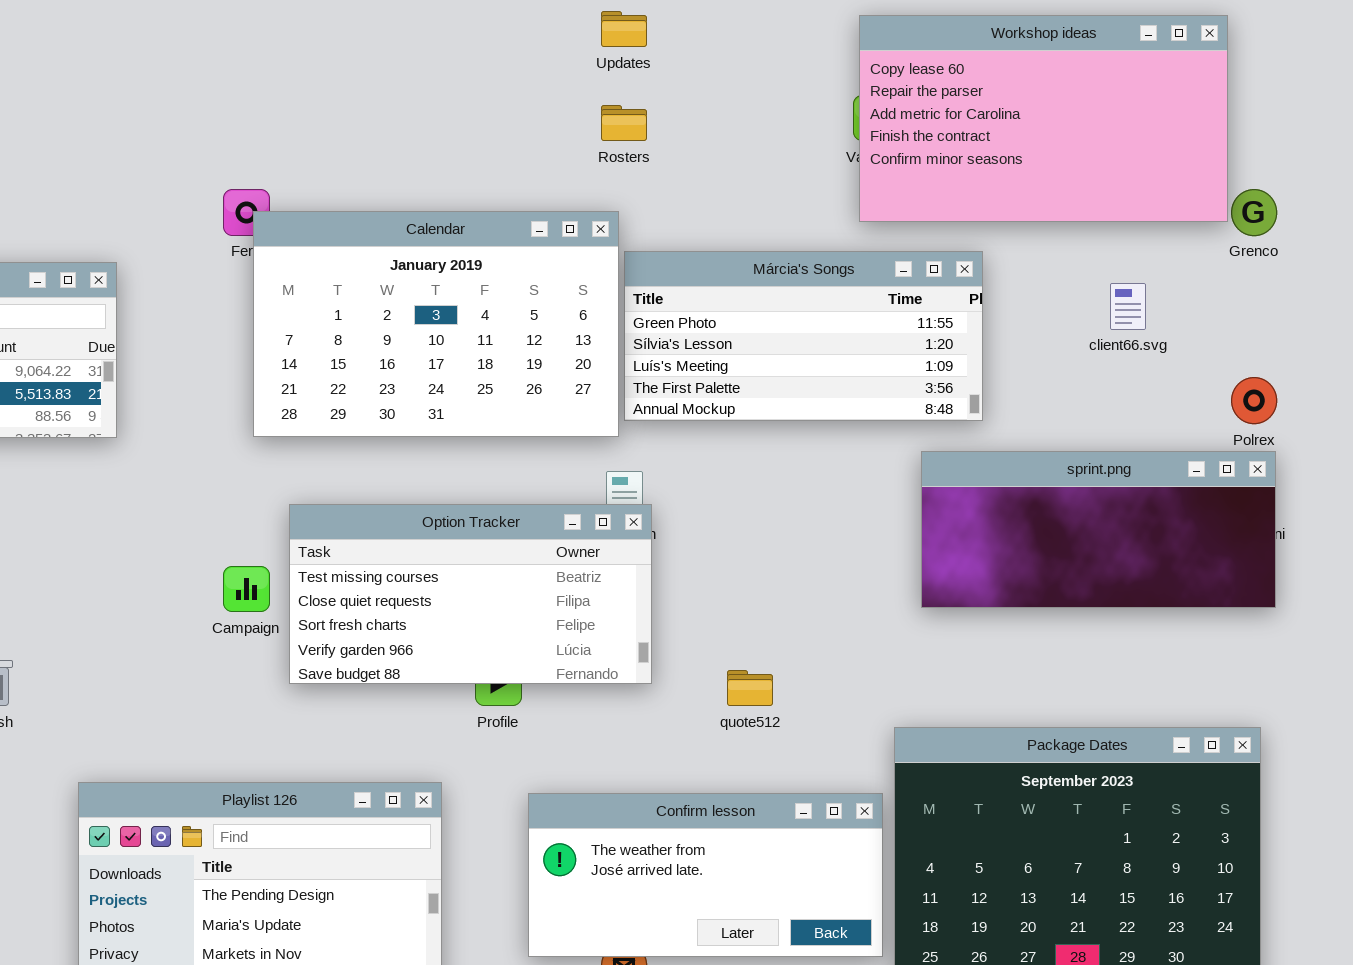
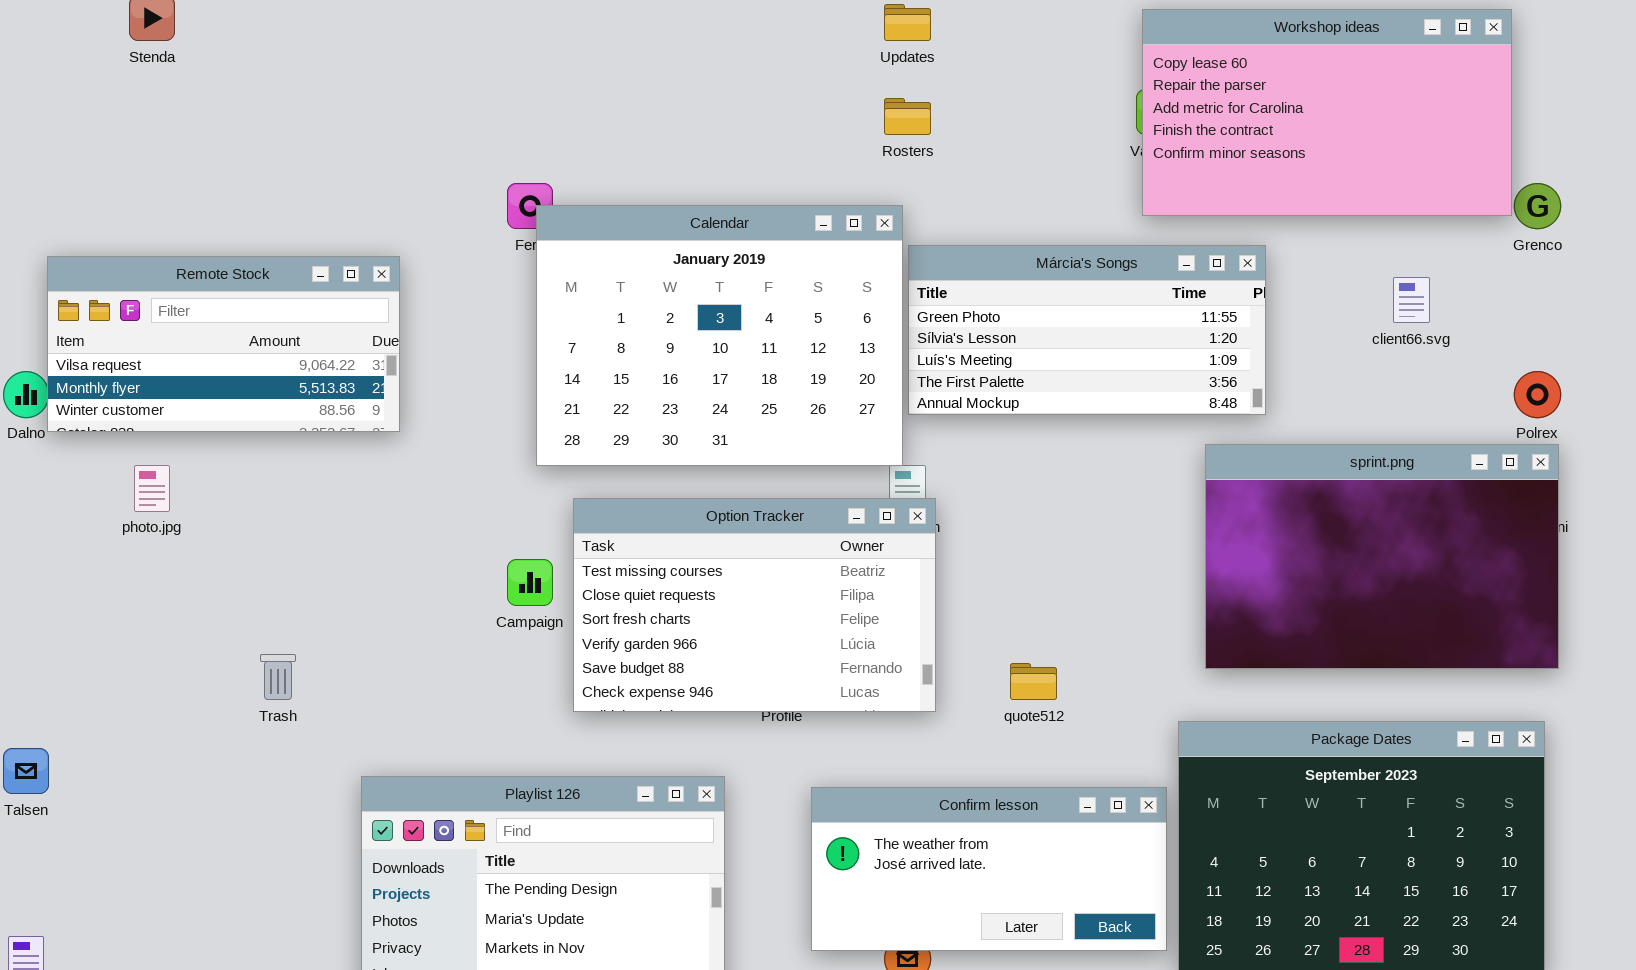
Calendar: [253,211,619,437] -> [536,205,903,466], resized
sprint.png: [921,451,1276,608] -> [1205,444,1559,669], resized
Option Tracker: [289,504,652,684] -> [573,498,936,712], resized

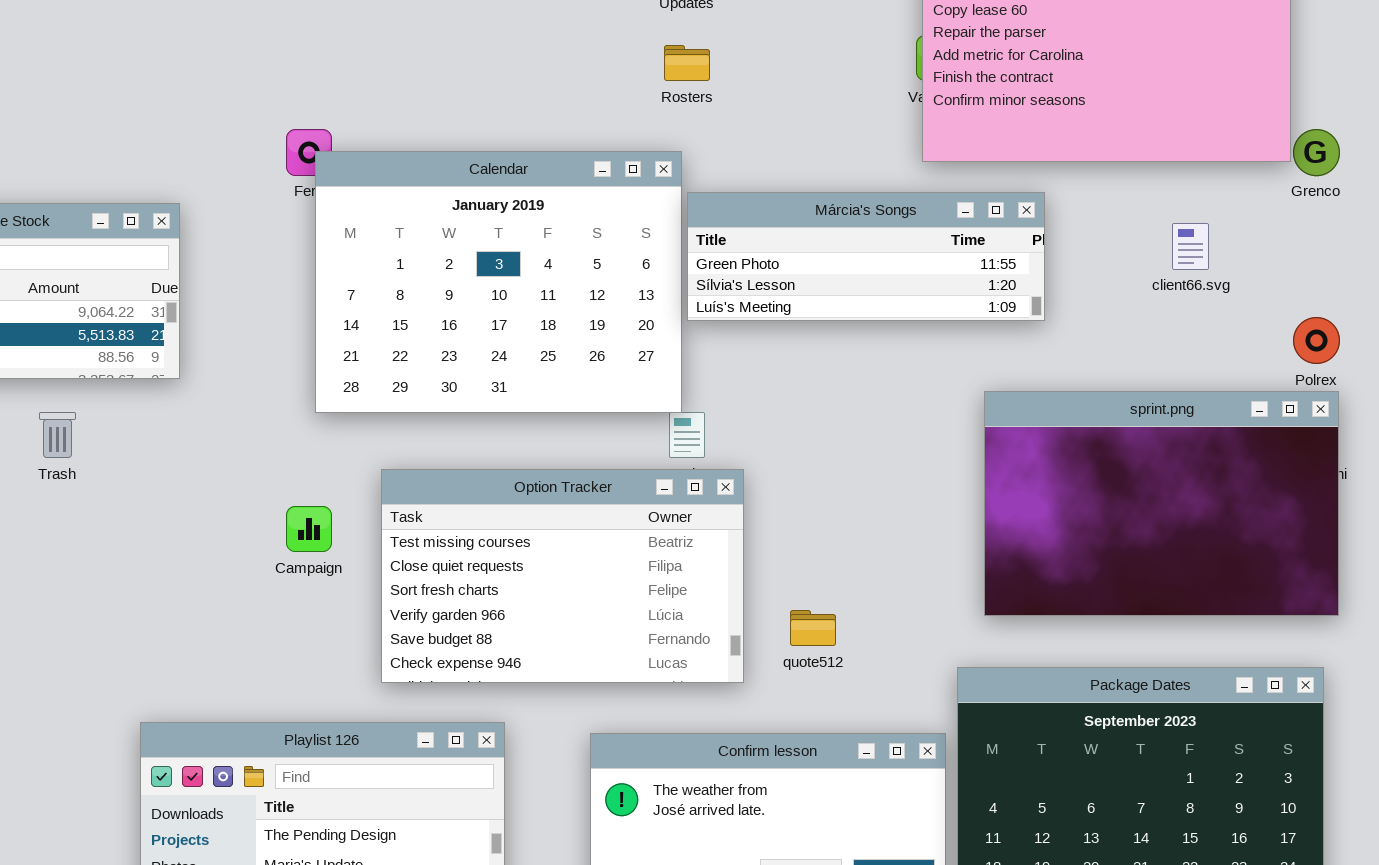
Márcia's Songs: [908,245,1266,415] -> [687,192,1045,321], resized
Option Tracker: [573,498,936,712] -> [381,469,744,683], moved
Trash: [260,654,296,700] -> [39,412,76,458], moved

